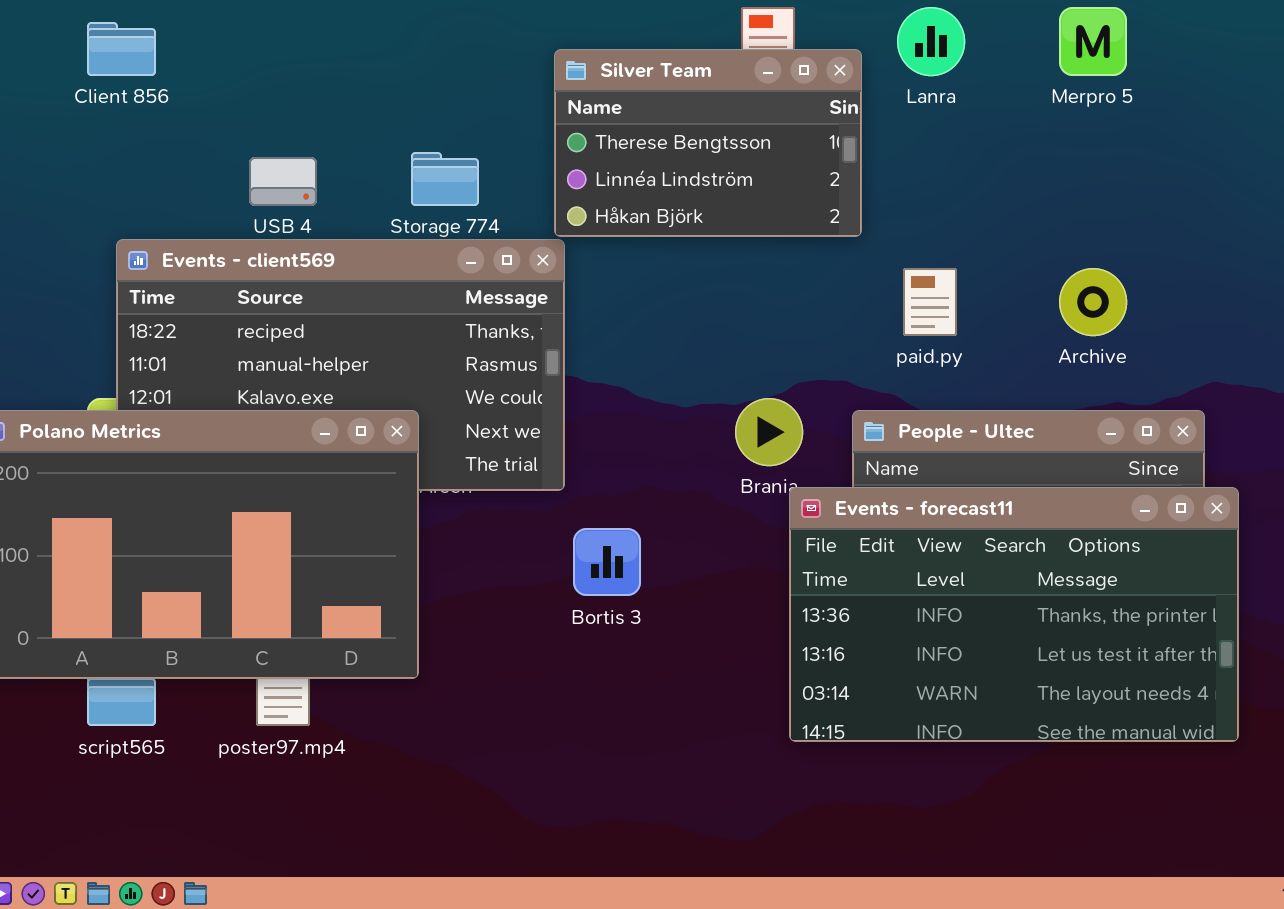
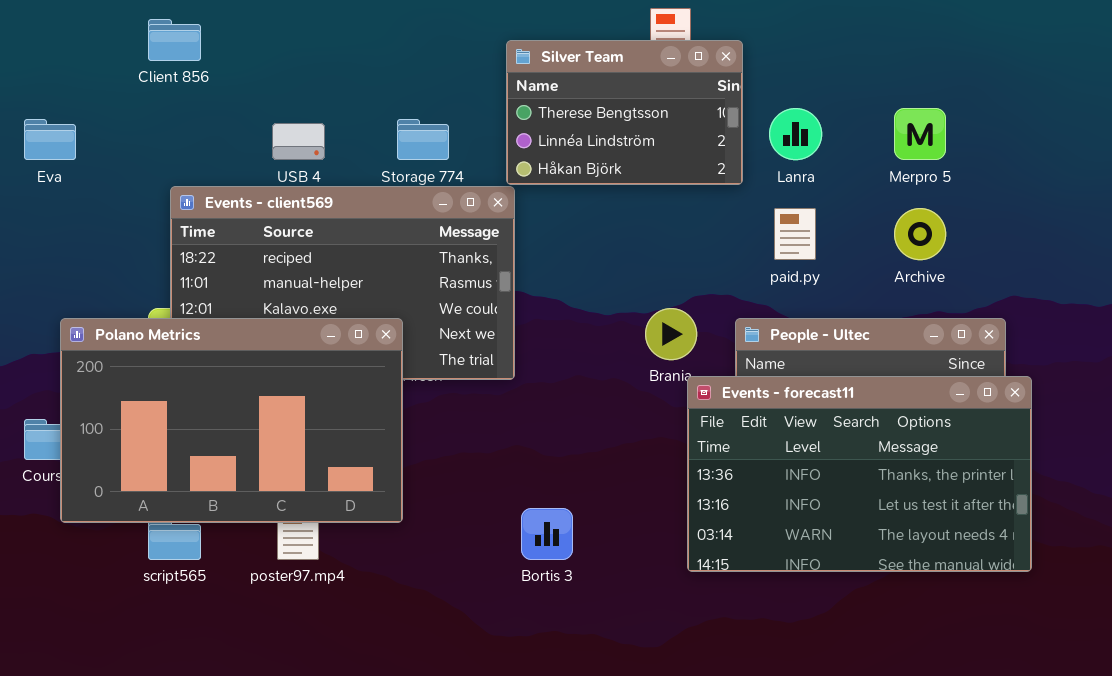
Lanra: [897,7,965,76] -> [769,108,822,160], moved
Merpro 5: [1059,7,1127,76] -> [894,108,946,160], moved
Bortis 3: [573,528,641,596] -> [521,508,573,560], moved

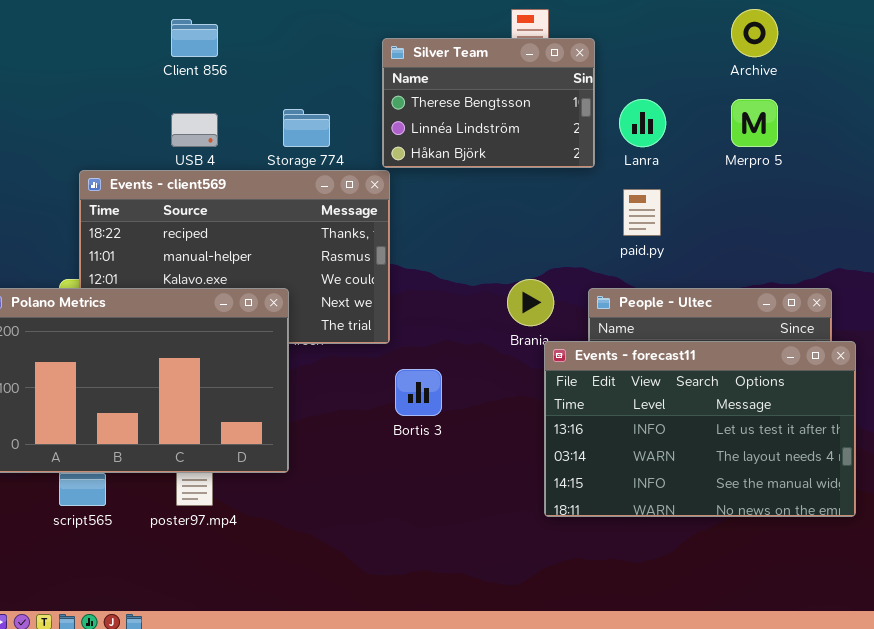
Client 856: [148,19,201,61] -> [171,19,218,57], moved
Archive: [894,208,946,260] -> [731,9,778,57], moved
Events - forecast11: [687,376,1032,572] -> [544,341,856,517], scrolled down 1 row
Bortis 3: [521,508,573,560] -> [395,369,442,416], moved

